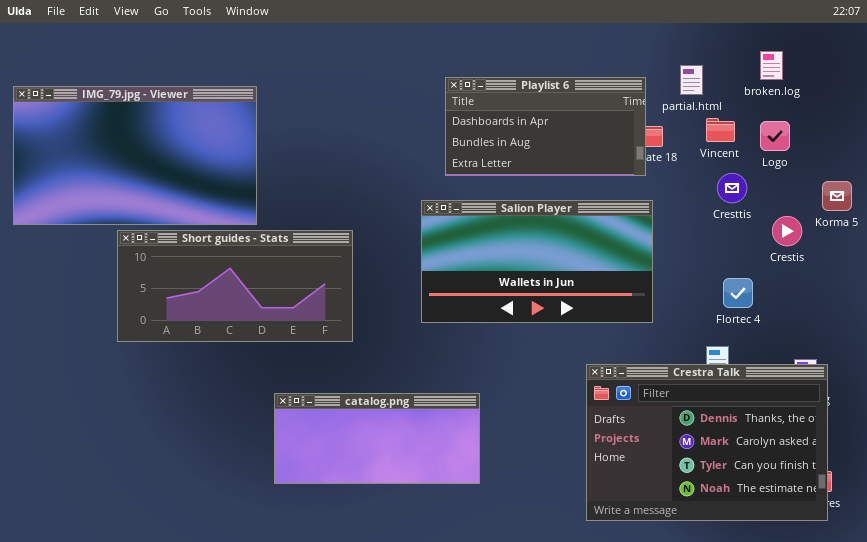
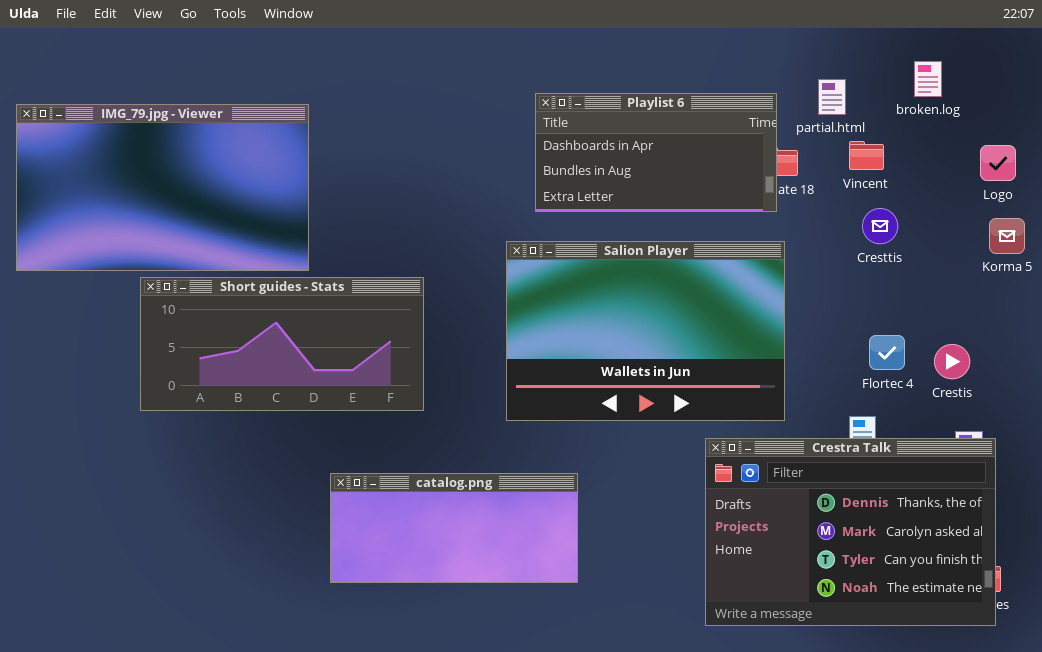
Logo: [760,121,790,151] -> [980,145,1016,181], moved
Salion Player: [421,200,653,323] -> [506,241,785,421], resized
Crestis: [772,216,802,246] -> [934,344,970,379], moved

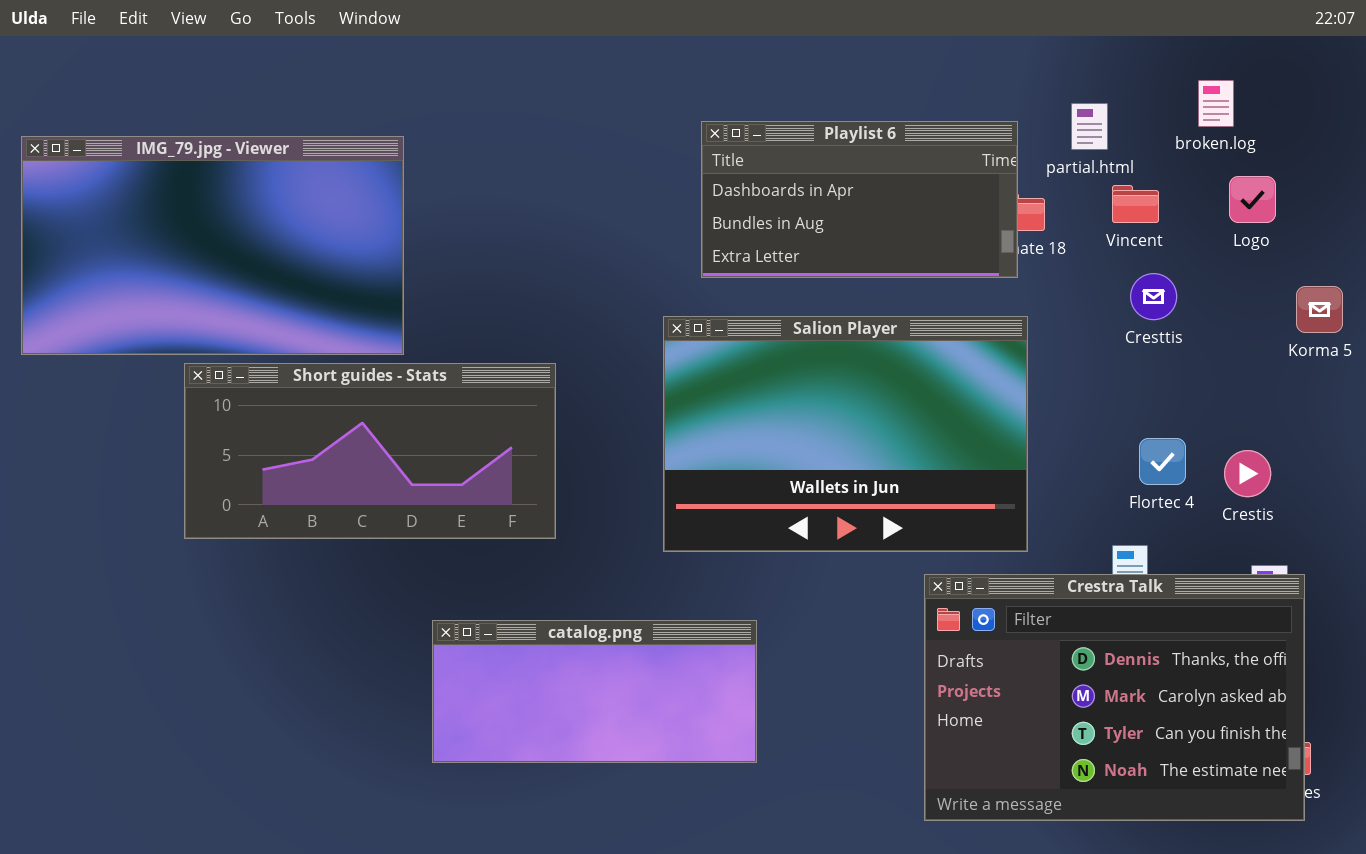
Logo: [980,145,1016,181] -> [1229,176,1276,223], moved

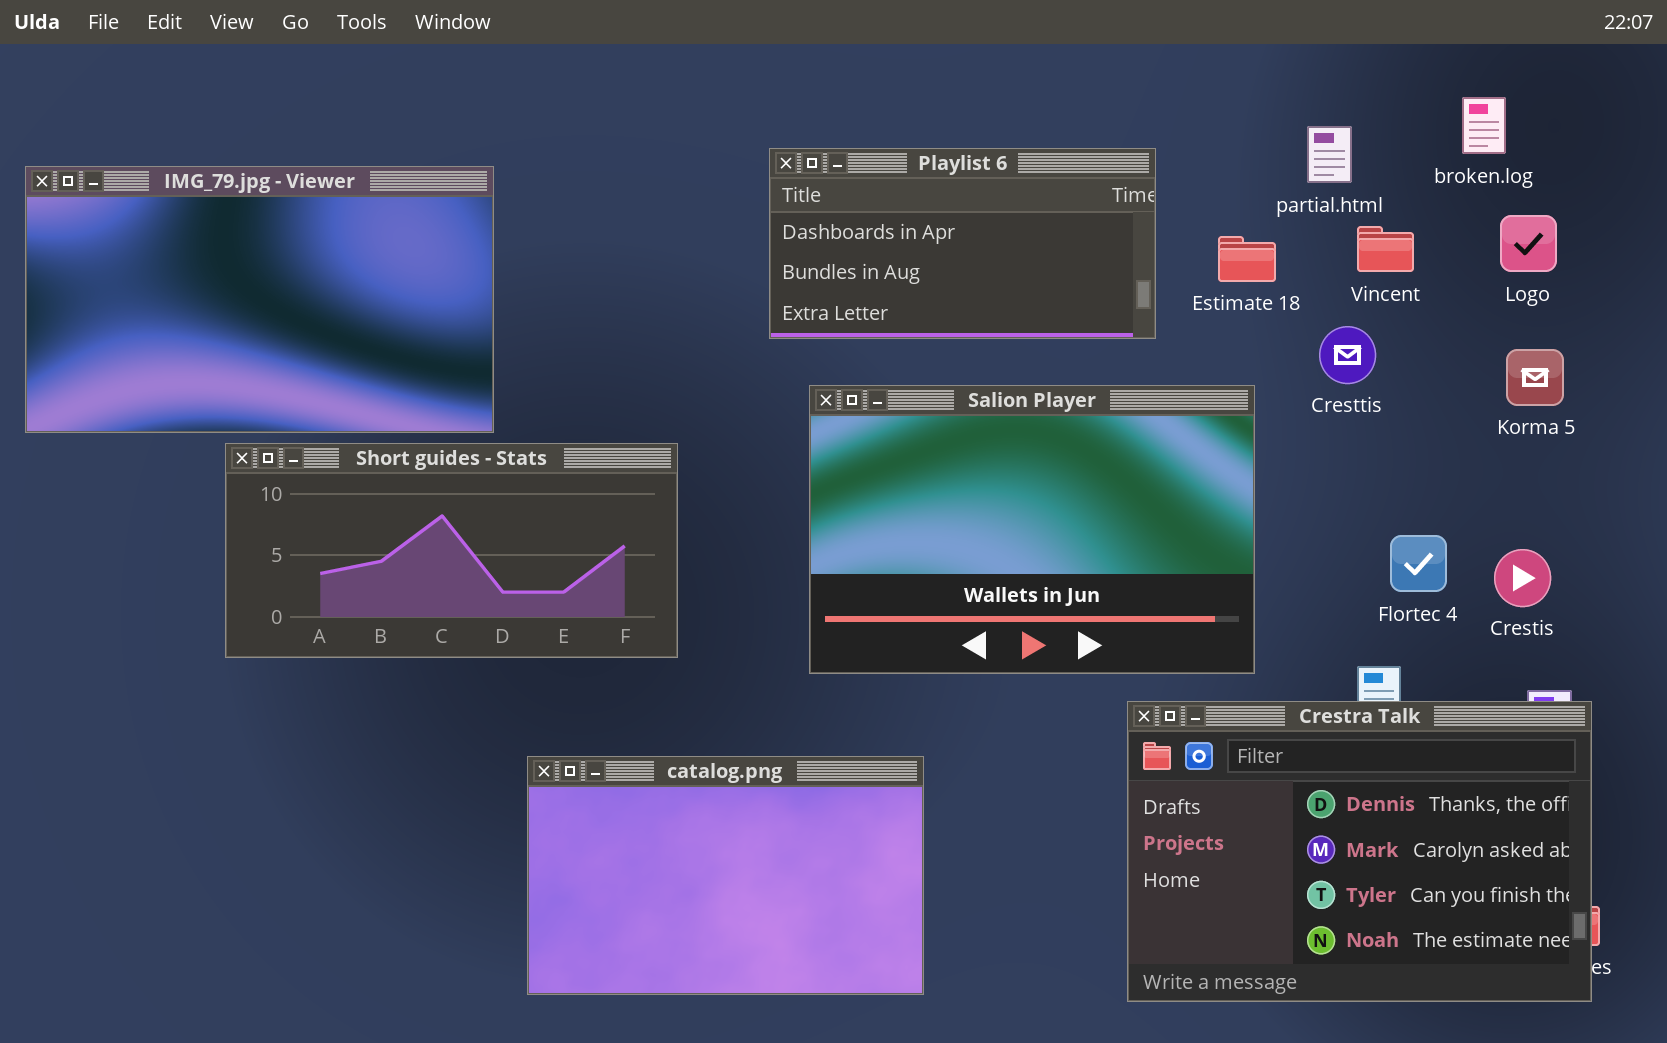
Playlist 6: [701,121,1018,278] -> [769,148,1156,339], moved
Cresttis: [1130,273,1177,320] -> [1319,326,1376,384], moved
Korma 5: [1296,286,1343,333] -> [1506,349,1564,406], moved
catalog.png: [432,620,757,763] -> [527,756,924,995], resized

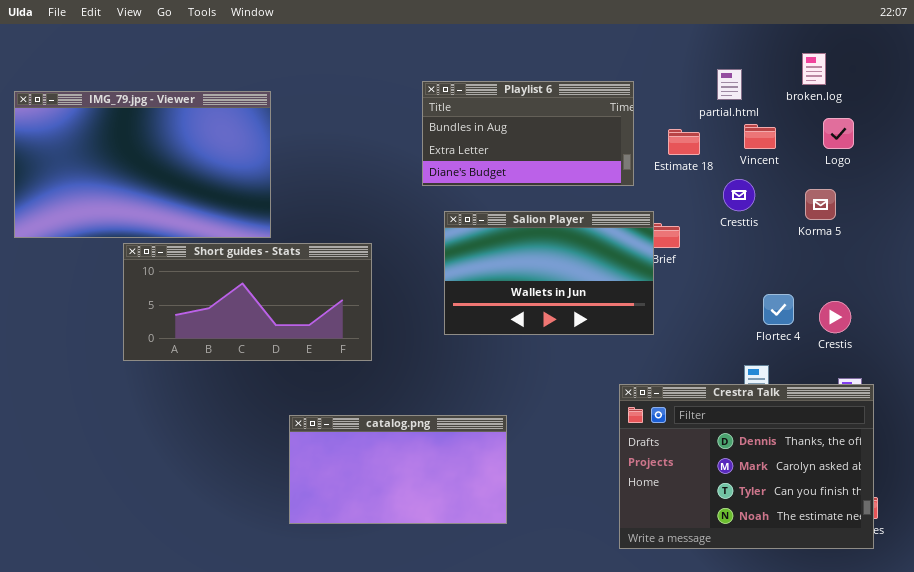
Playlist 6: [769,148,1156,339] -> [422,81,634,186], scrolled down 1 row
Korma 5: [1506,349,1564,406] -> [805,189,836,220], moved
Salion Player: [809,385,1255,674] -> [444,211,654,335], resized
catalog.png: [527,756,924,995] -> [289,415,507,524], resized

